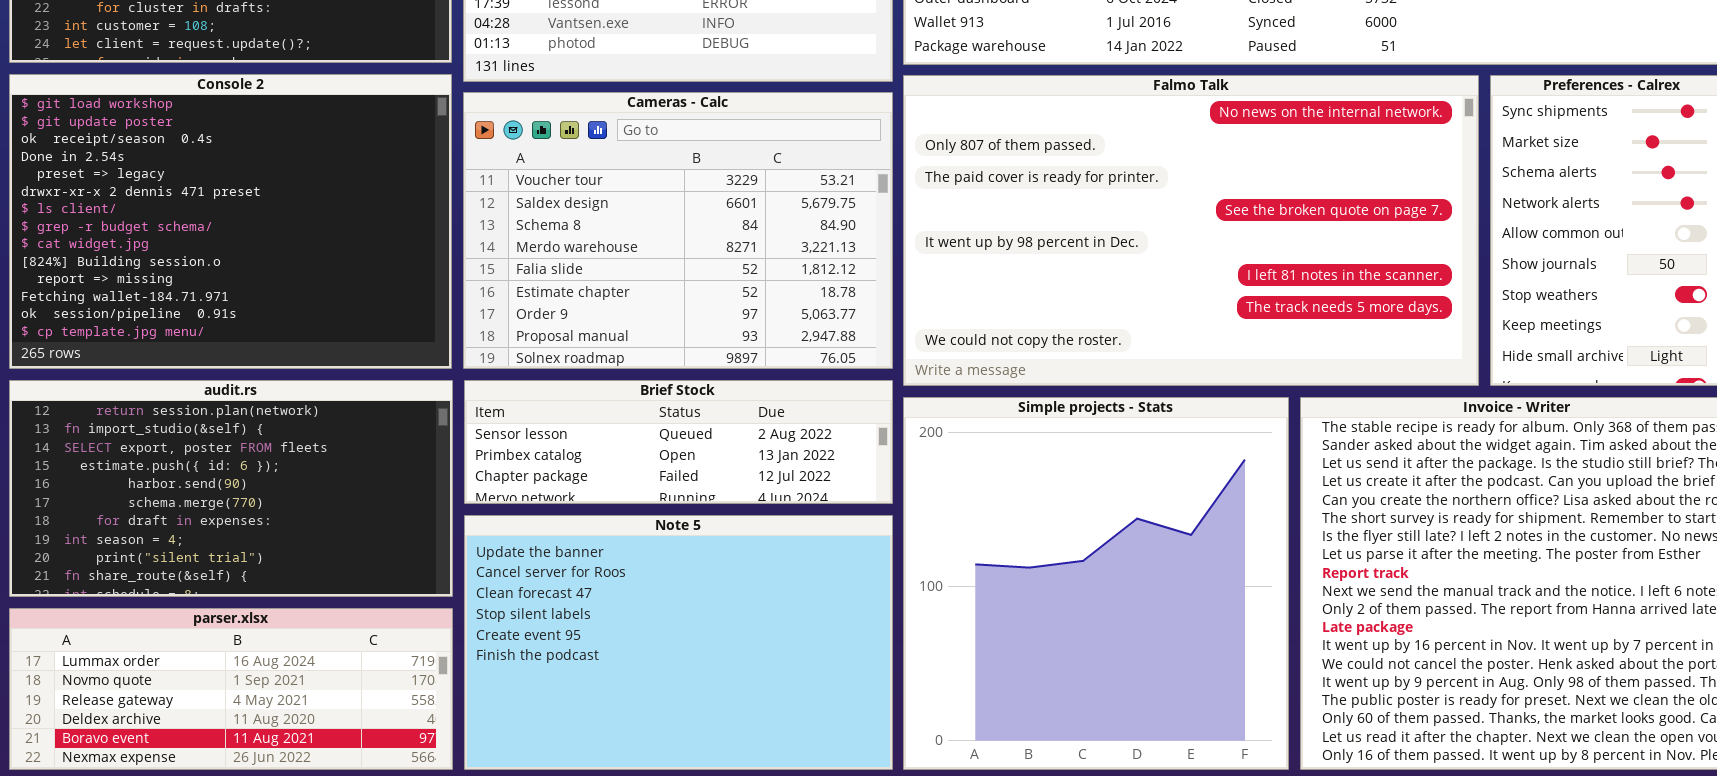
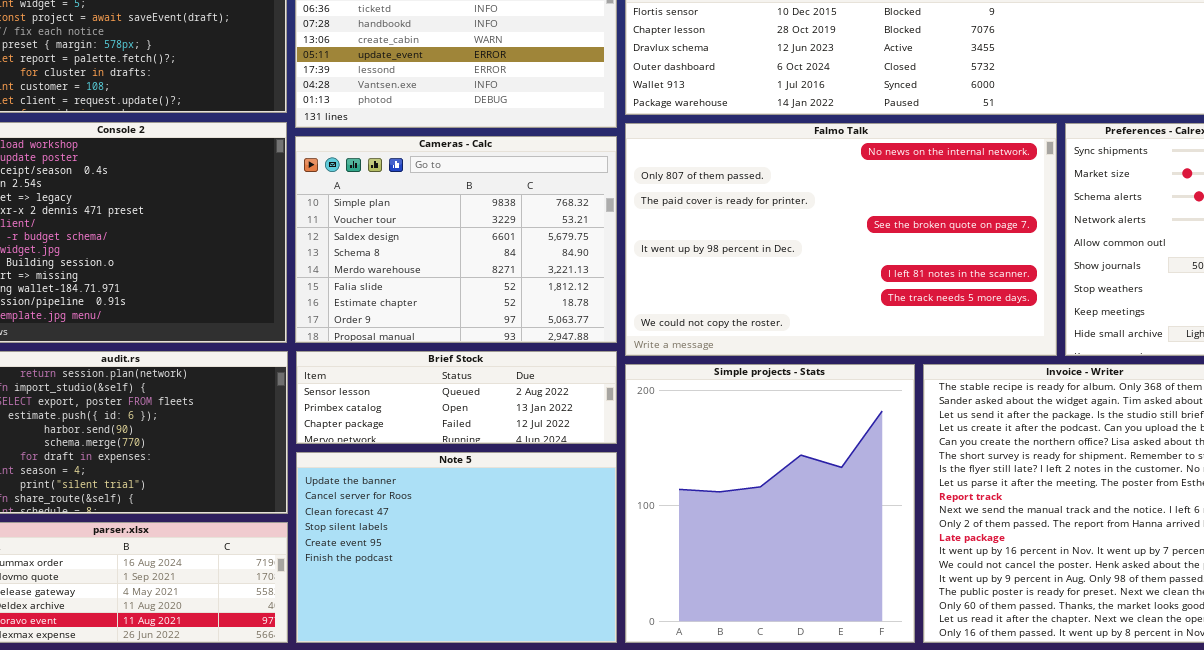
Cameras - Calc: [463,92,893,369] -> [295,136,617,343], scrolled up 1 row

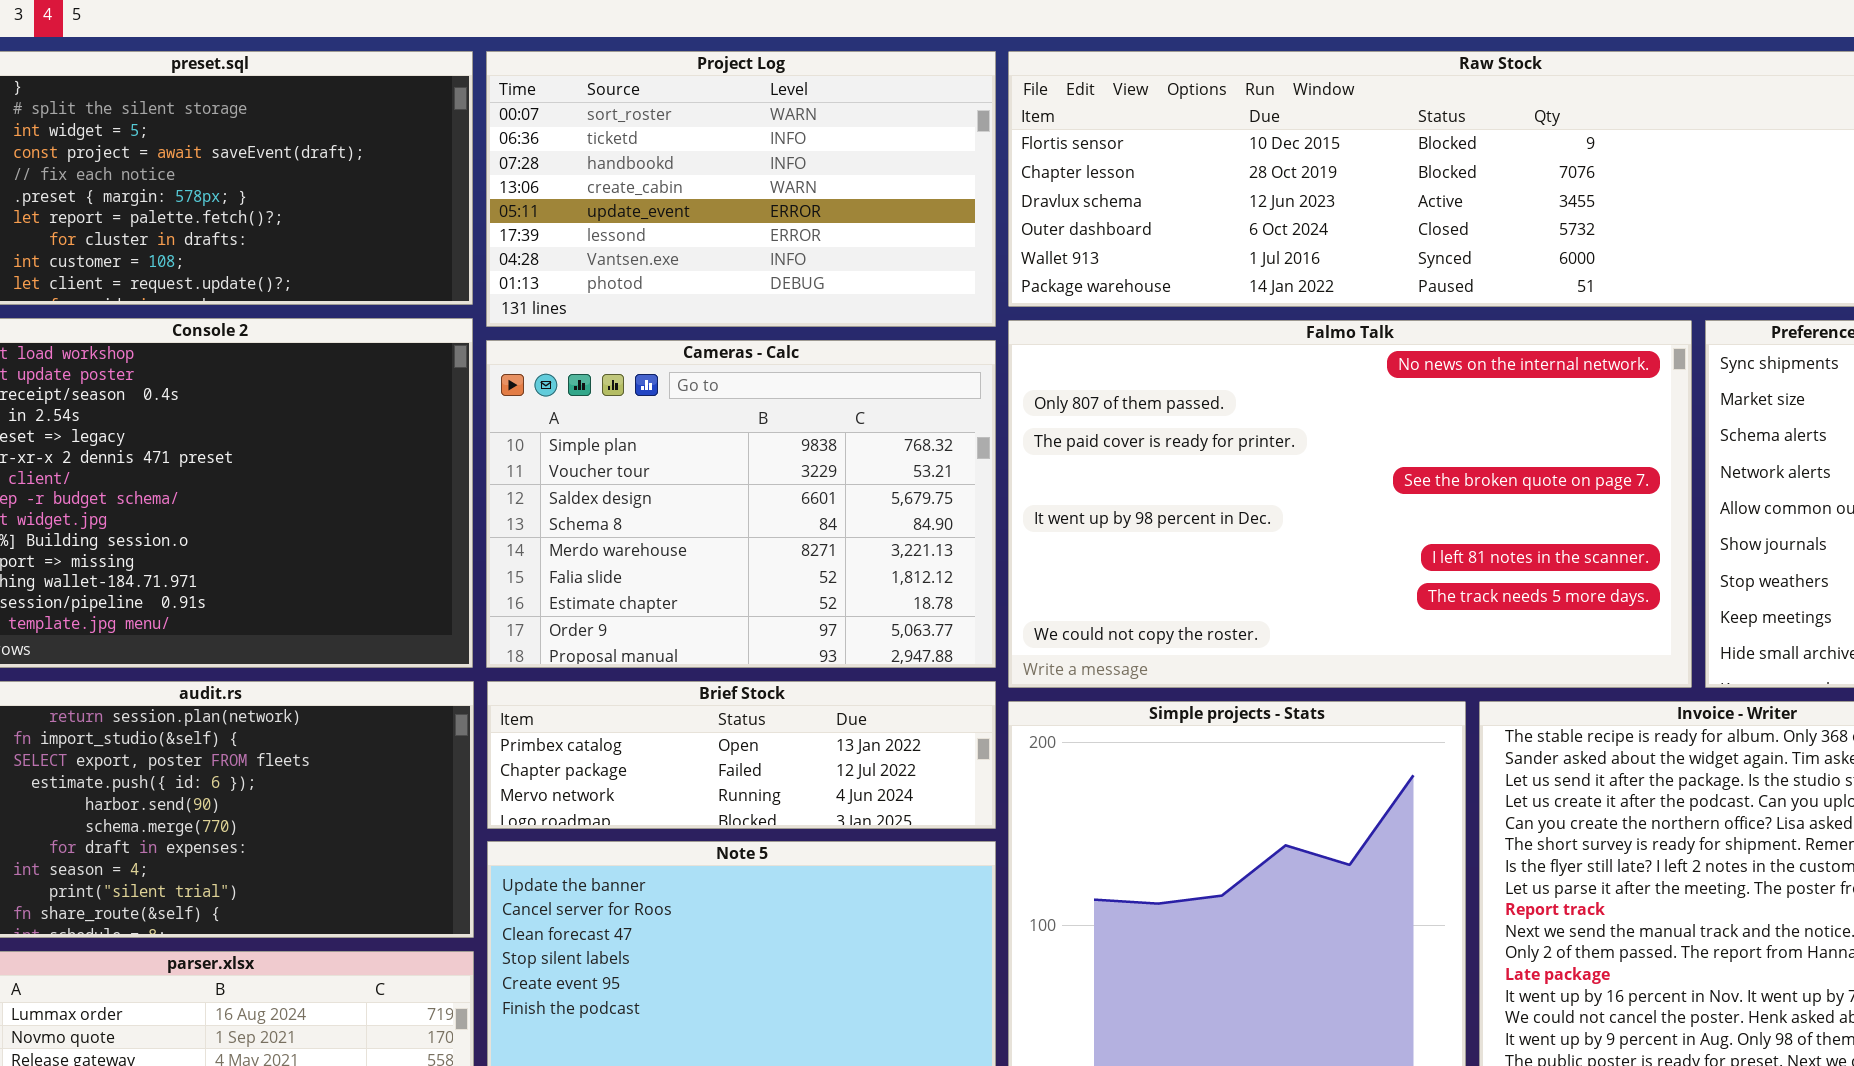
Brief Stock: [296,351,617,444] -> [487,681,996,829], scrolled down 1 row

